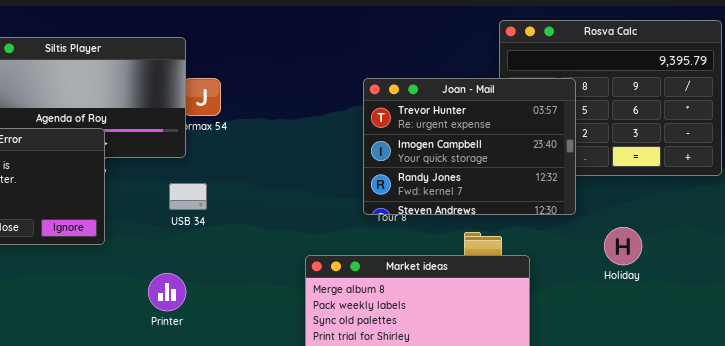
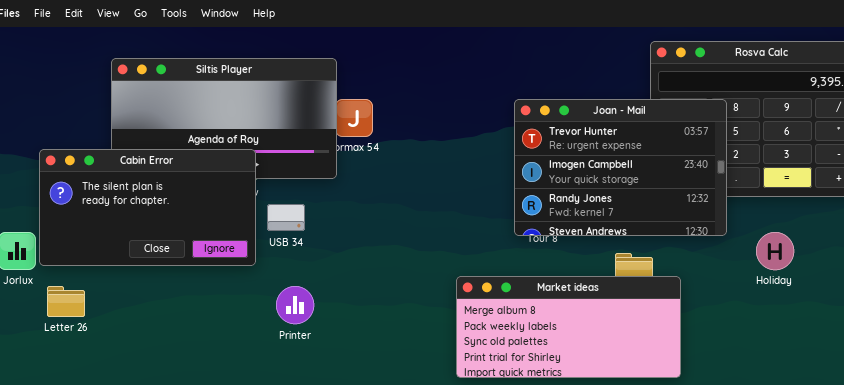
USB 34: [169,183,207,210] -> [267,204,305,231], moved
Holiday: [604,227,642,265] -> [756,232,794,270], moved
Printer: [148,273,186,311] -> [276,286,314,324], moved

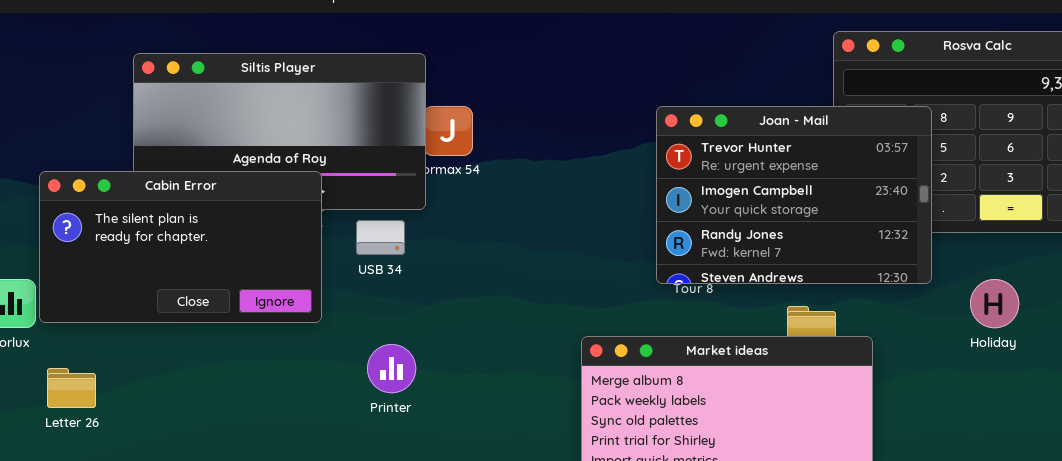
USB 34: [267,204,305,231] -> [356,220,405,255], moved
Letter 26: [47,286,85,317] -> [47,368,96,408], moved
Printer: [276,286,314,324] -> [367,344,416,393], moved

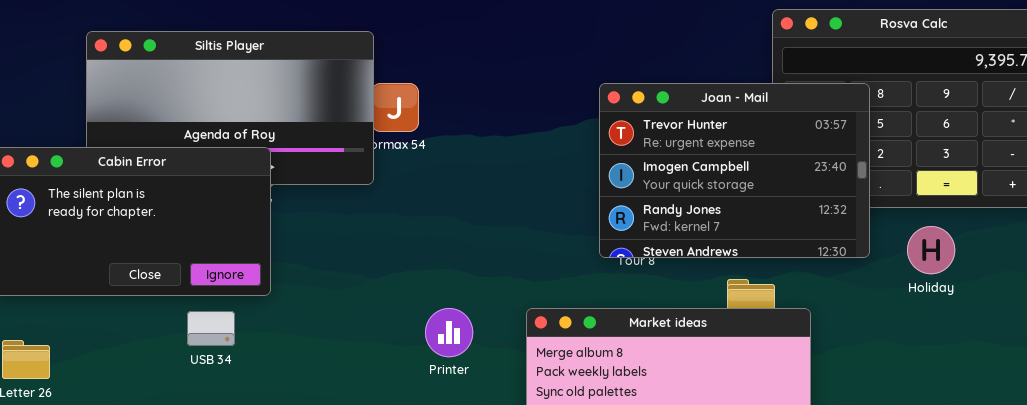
USB 34: [356,220,405,255] -> [187,311,235,346], moved
Holiday: [970,279,1019,328] -> [907,226,955,274], moved
Printer: [367,344,416,393] -> [425,308,473,357], moved

